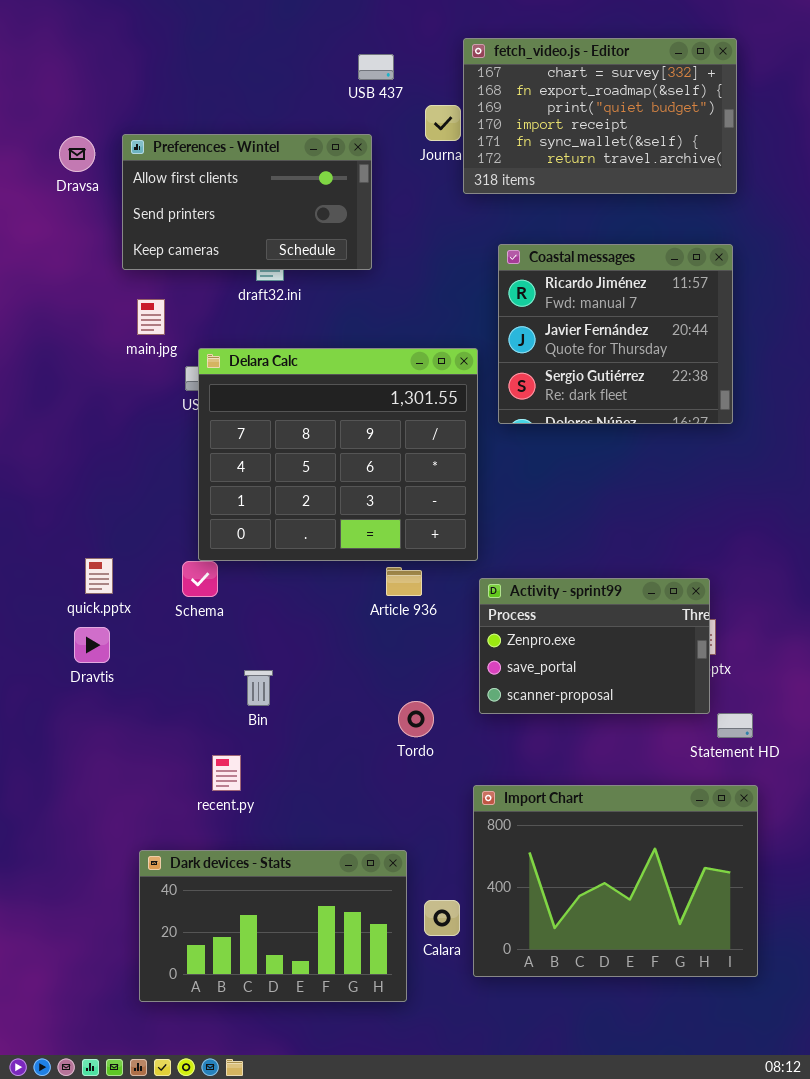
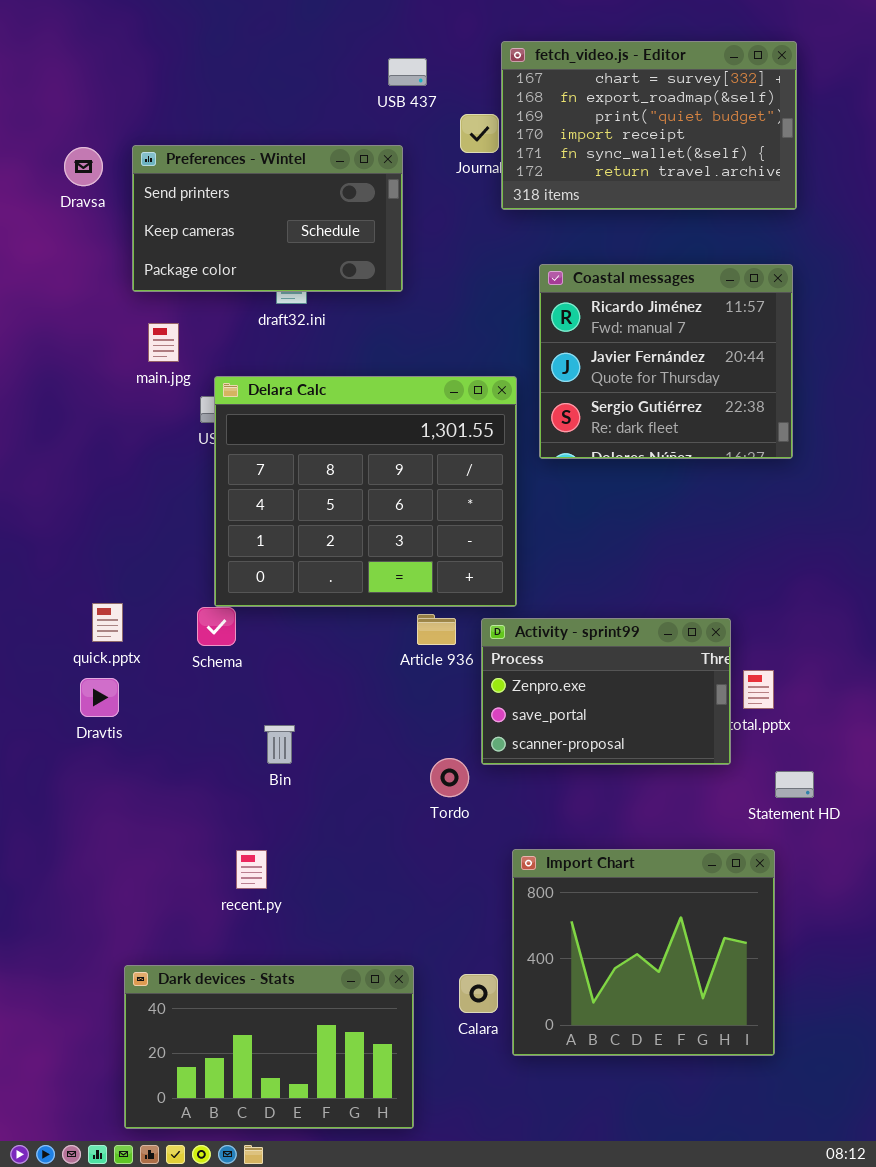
Preferences - Wintel: [122,134,372,270] -> [132,145,403,292], scrolled down 1 row
Activity - sprint99: [479,578,710,714] -> [481,618,731,765], moved
recent.py: [212,755,241,791] -> [236,850,267,889], moved
Import Chart: [473,785,758,977] -> [512,849,775,1056], resized
Dark devices - Stats: [139,850,407,1002] -> [124,965,414,1129], moved

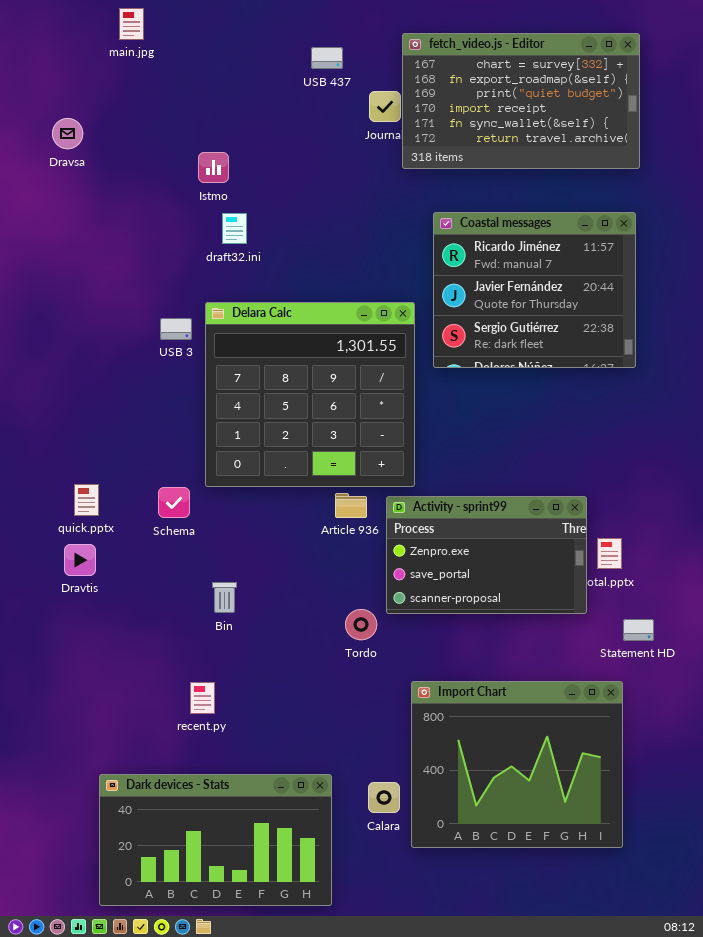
Preferences - Wintel: [132,145,403,292] -> none, closed
main.jpg: [148,323,179,362] -> [119,8,144,40], moved
Delara Calc: [214,376,517,607] -> [205,302,415,487], resized

